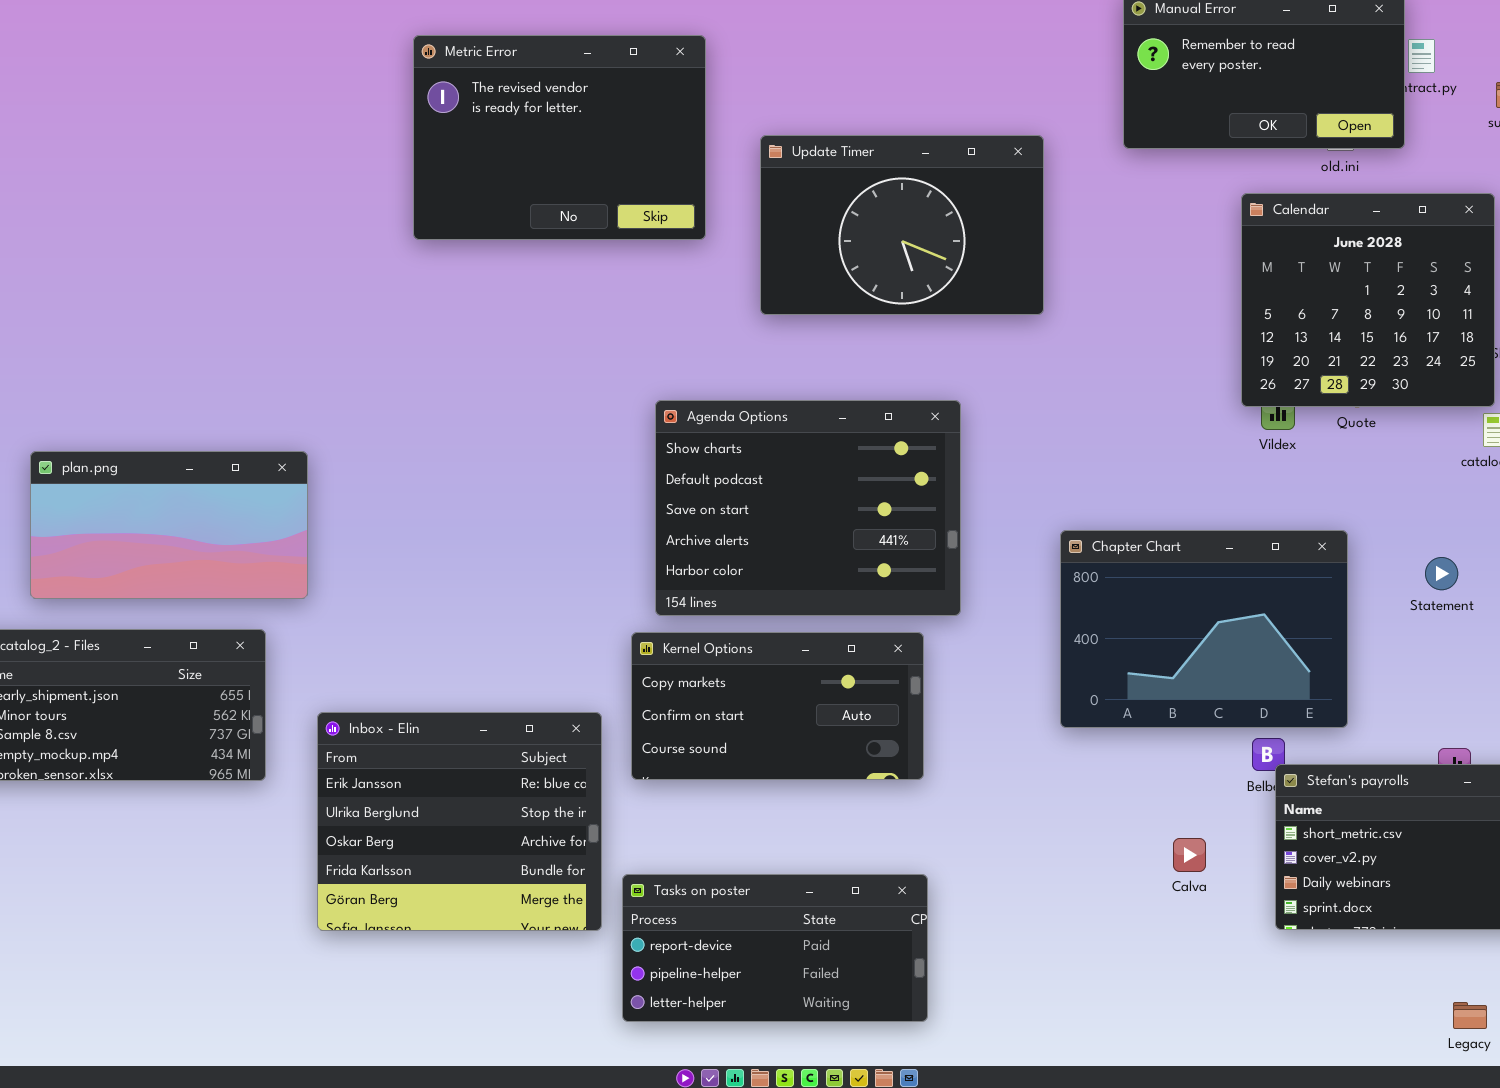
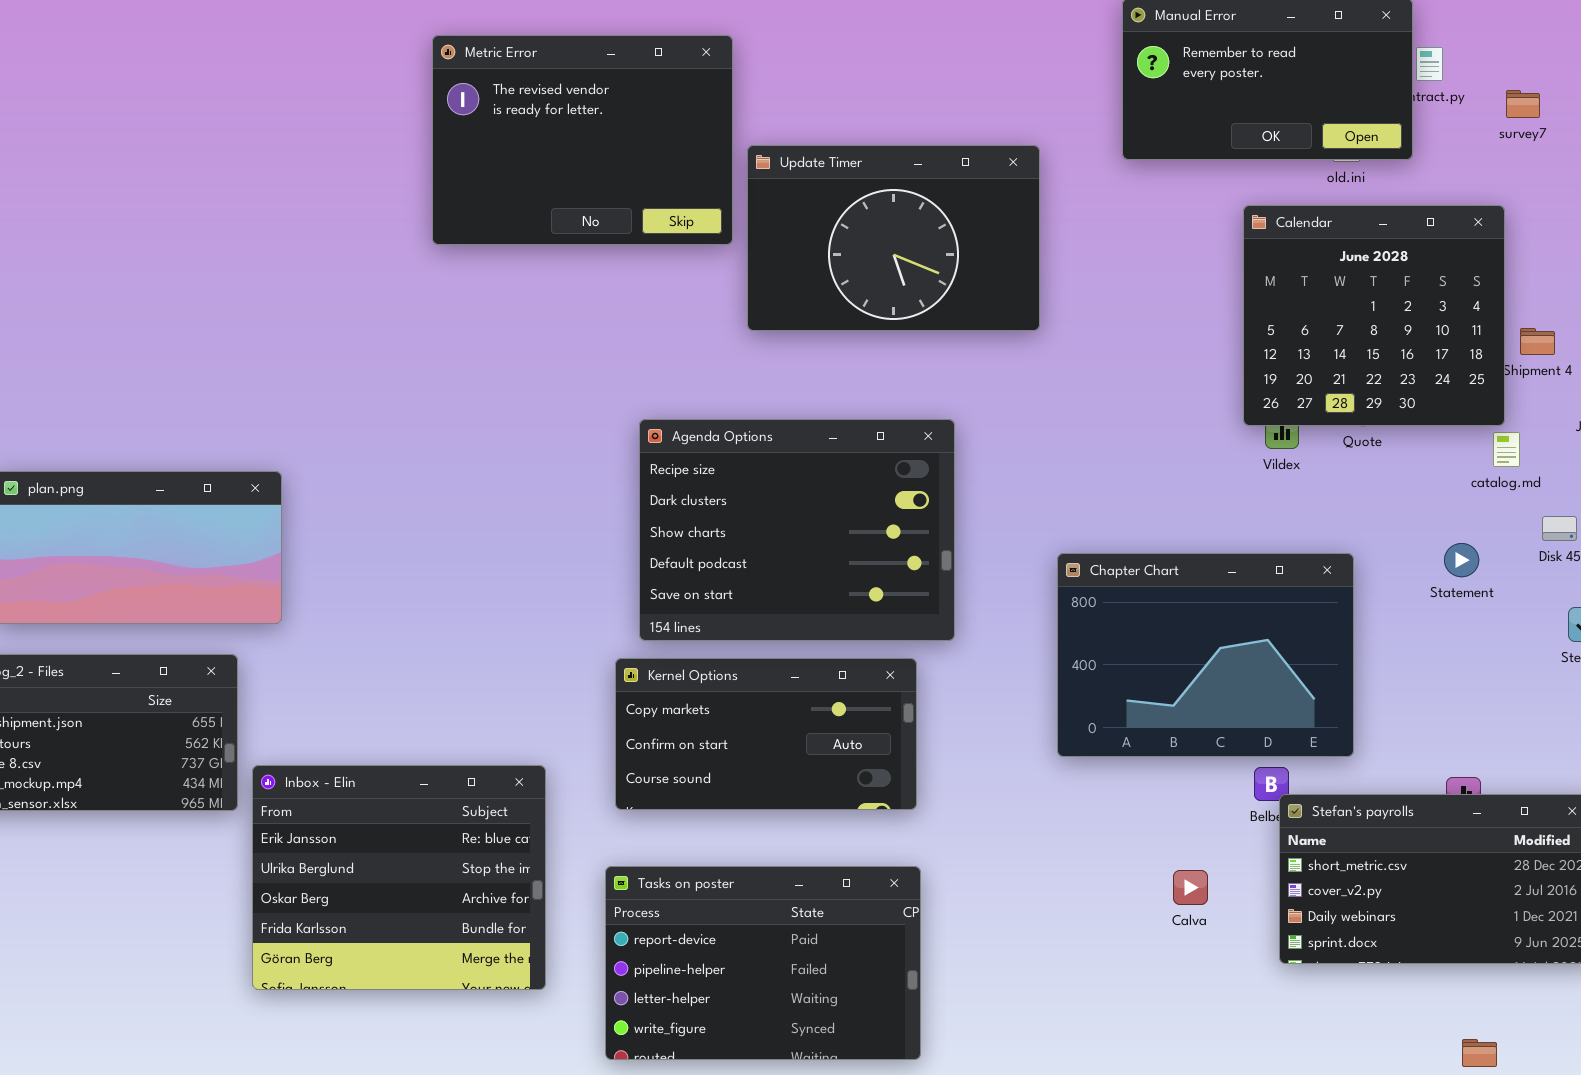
Metric Error: [413,35,706,240] -> [432,35,733,245], moved
Agenda Options: [655,400,961,616] -> [639,419,955,641], scrolled up 2 rows
Statement: [1425,557,1458,590] -> [1444,543,1479,577], moved
Inbox - Elin: [317,712,602,931] -> [252,765,546,990], moved
Tasks on poster: [622,874,928,1022] -> [605,866,921,1060], resized

